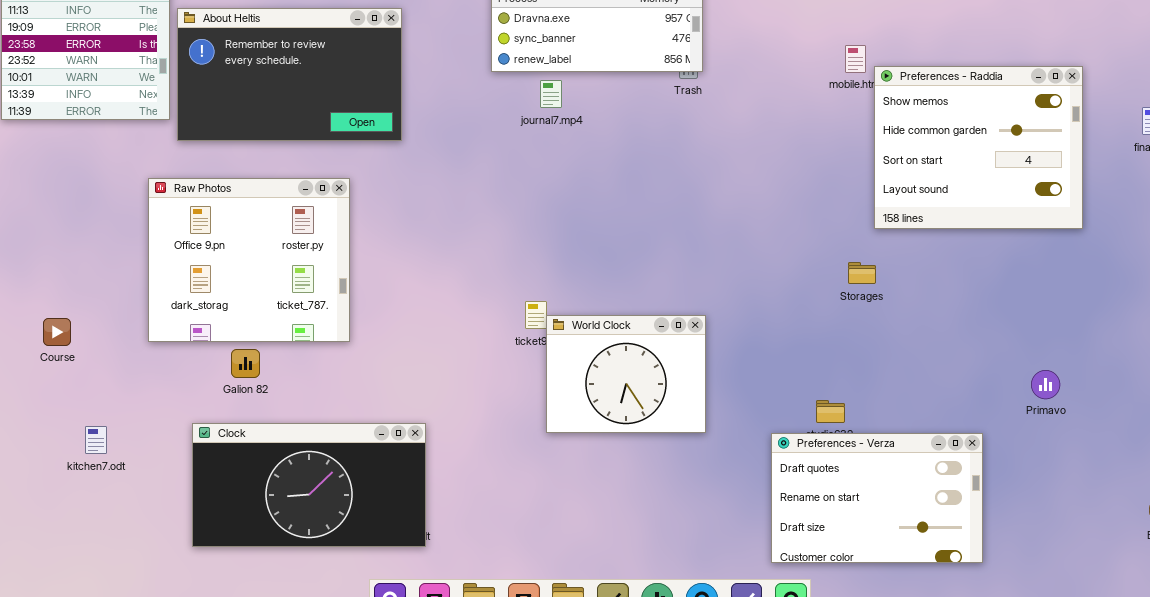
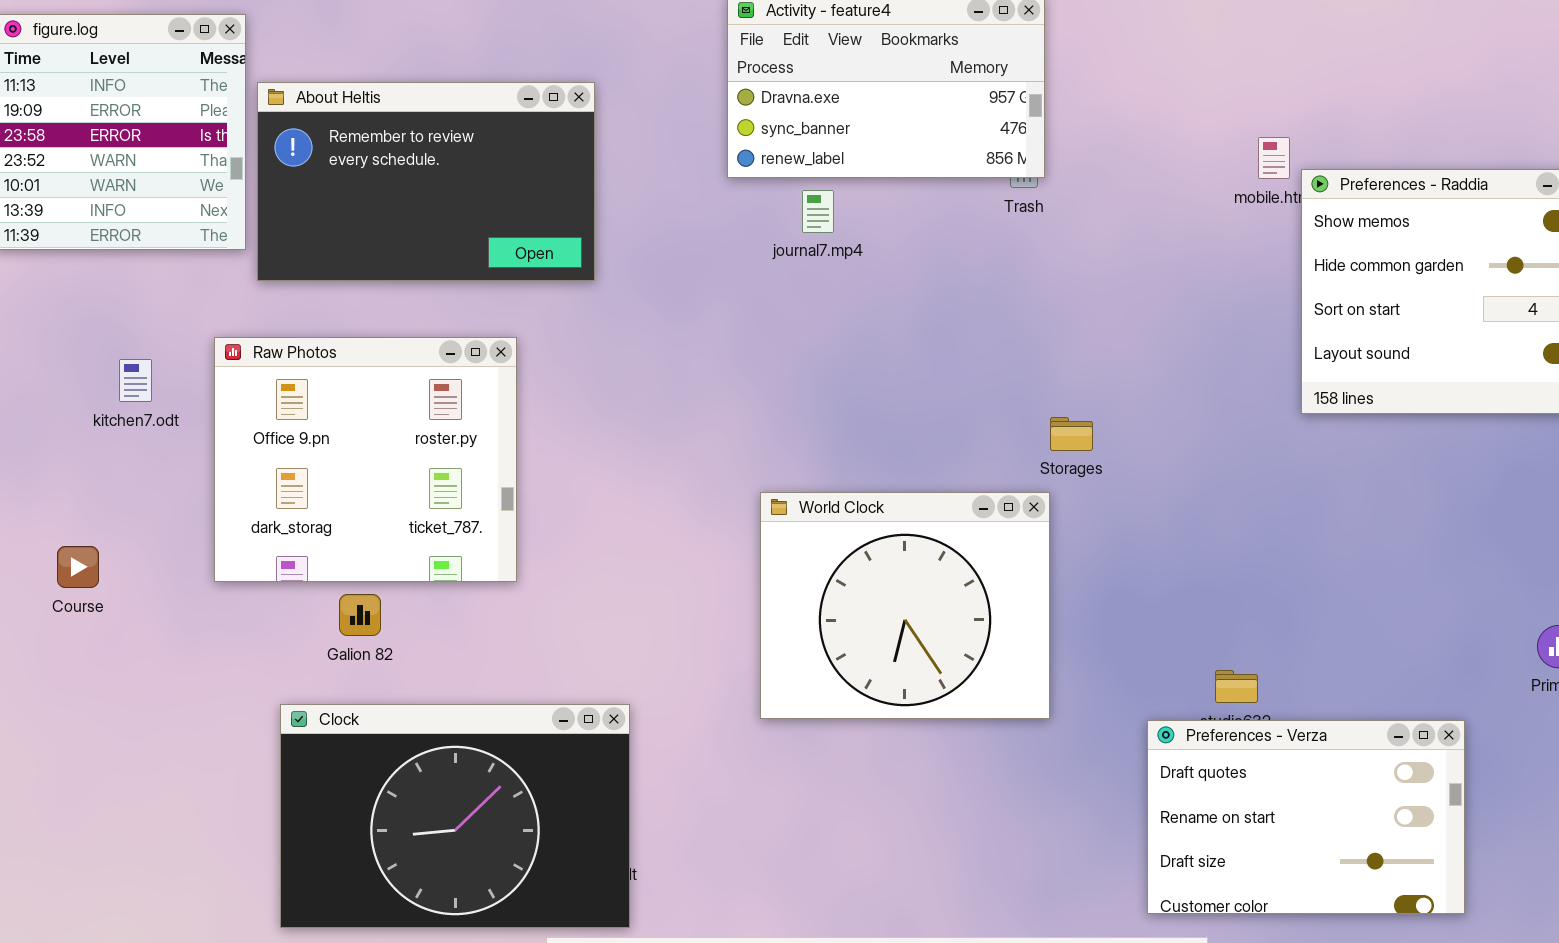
Storages: [848,262,876,284] -> [1050,417,1093,451], moved
World Clock: [546,315,706,433] -> [760,492,1050,719], resized
Clock: [192,423,426,547] -> [280,704,630,928], resized
kitchen7.odt: [85,426,107,454] -> [119,359,152,402], moved

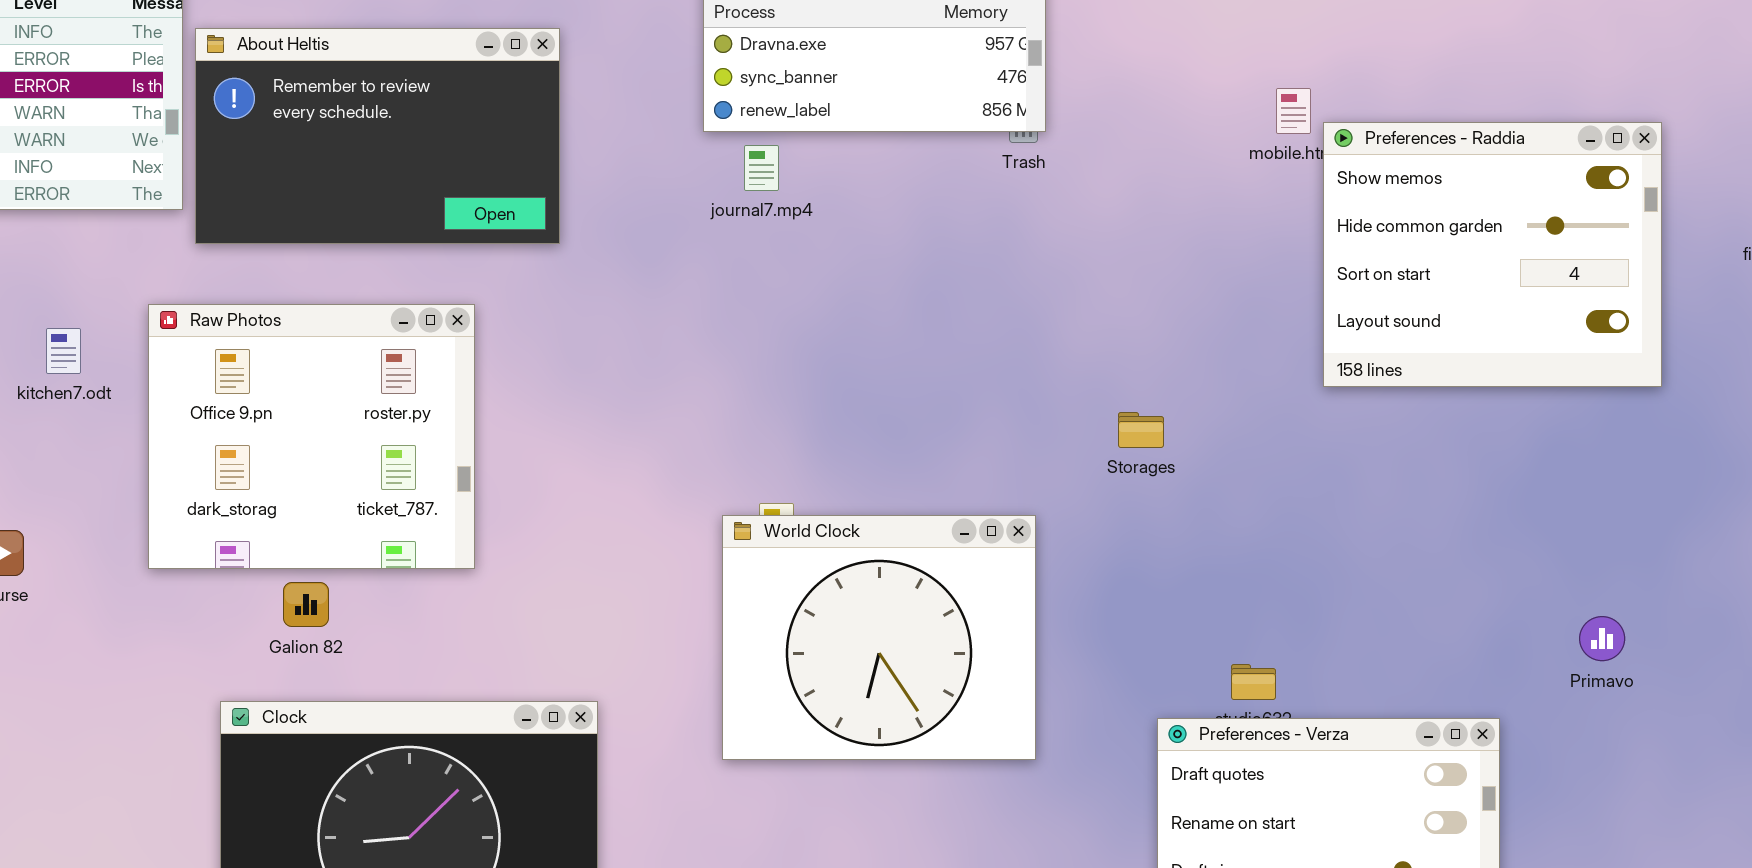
journal7.mp4: [802,190,834,233] -> [744,145,779,191], moved
Storages: [1050,417,1093,451] -> [1118,412,1164,448], moved
World Clock: [760,492,1050,719] -> [722,515,1036,760], moved

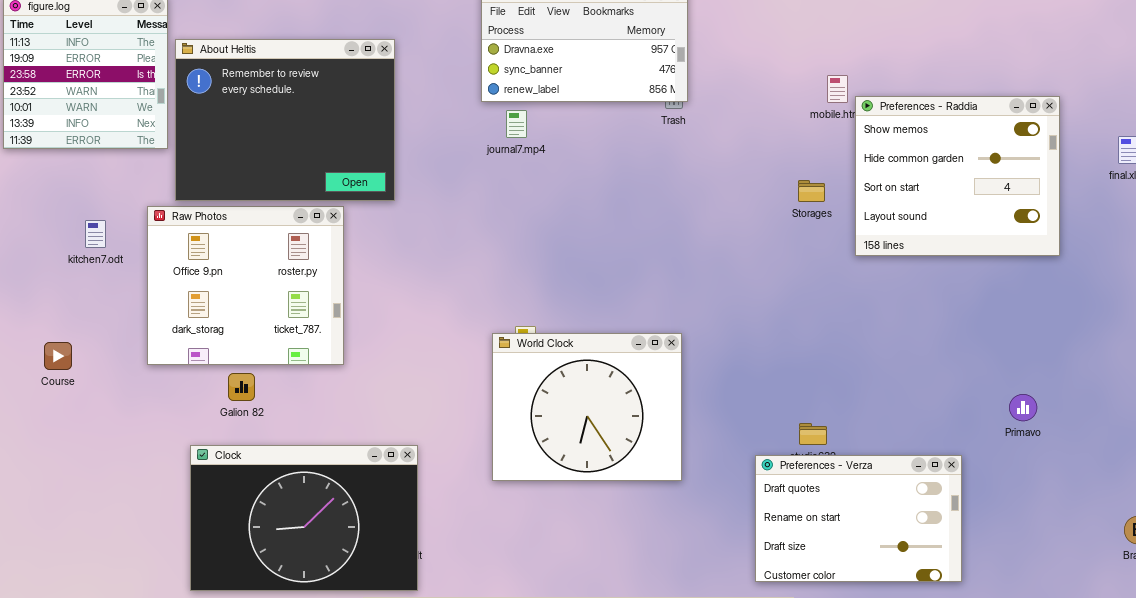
About Heltis: [195,28,560,244] -> [175,39,395,201], resized
Storages: [1118,412,1164,448] -> [798,180,825,202], moved

